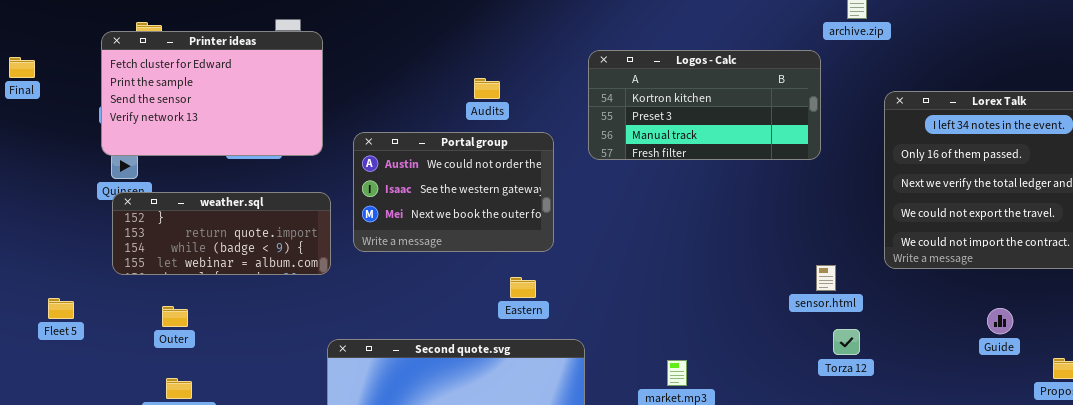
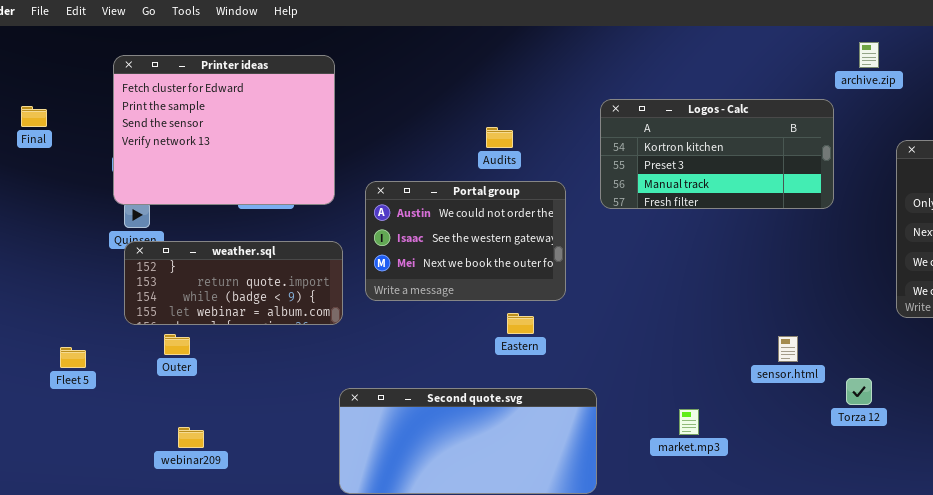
Printer ideas: [101,31,323,156] -> [113,55,335,205], resized
sensor.html: [816,265,836,291] -> [778,336,798,362], moved
Eastern: [510,277,536,298] -> [507,313,534,334], moved
Outer: [162,306,188,327] -> [164,334,190,355], moved

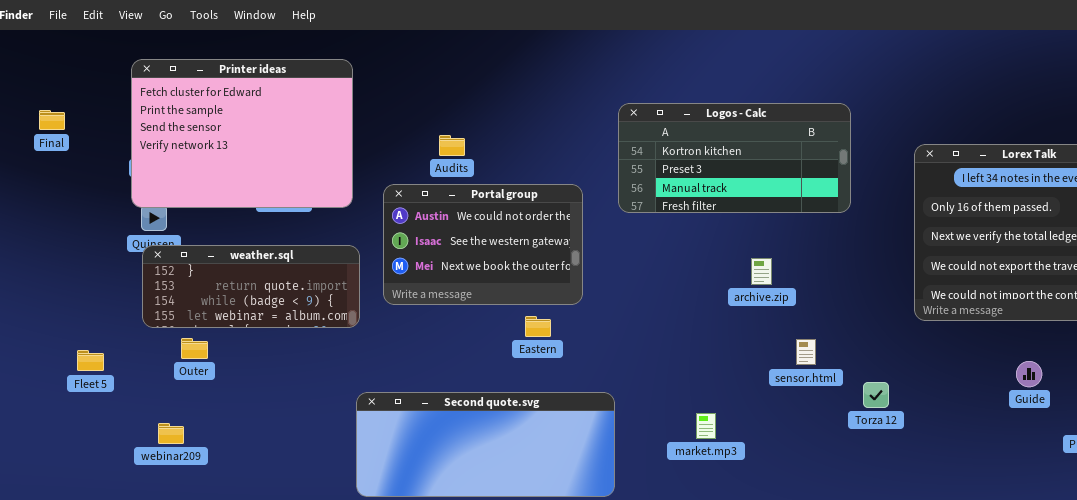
archive.zip: [859,42,879,68] -> [751,258,772,285], moved
Audits: [486,127,513,148] -> [439,135,465,156], moved
webinar209: [178,427,204,448] -> [158,423,184,444], moved

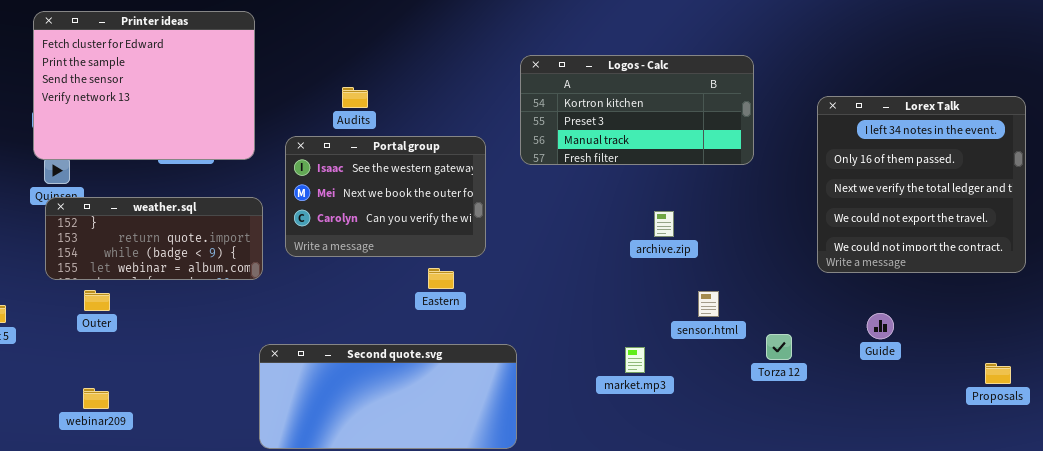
Portal group: [383,184,583,305] -> [285,136,486,257], scrolled down 1 row
Guide: [1016,361,1042,387] -> [867,313,894,339], moved
market.mp3: [696,413,716,439] -> [625,347,645,373], moved
webinar209: [158,423,184,444] -> [83,388,109,409], moved

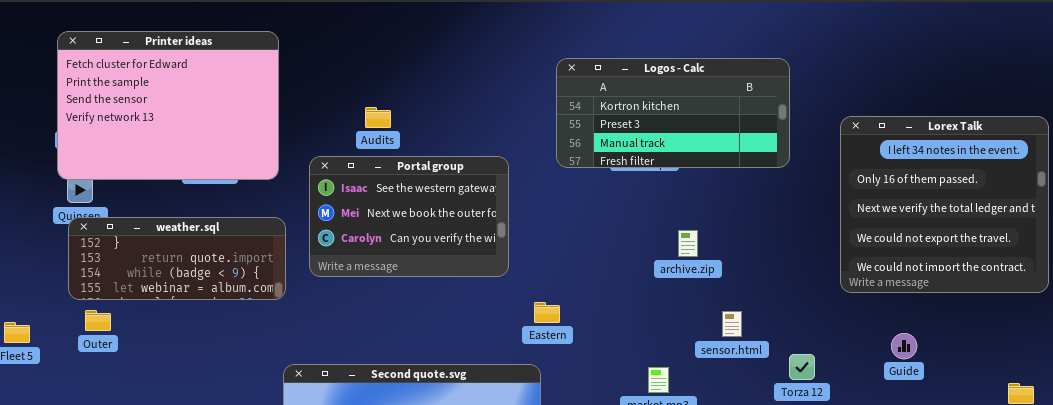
Logos - Calc: [520,55,754,165] -> [556,58,790,168], moved
Eastern: [428,268,454,289] -> [534,302,560,323], moved
Outer: [84,290,110,311] -> [85,310,111,331], moved

